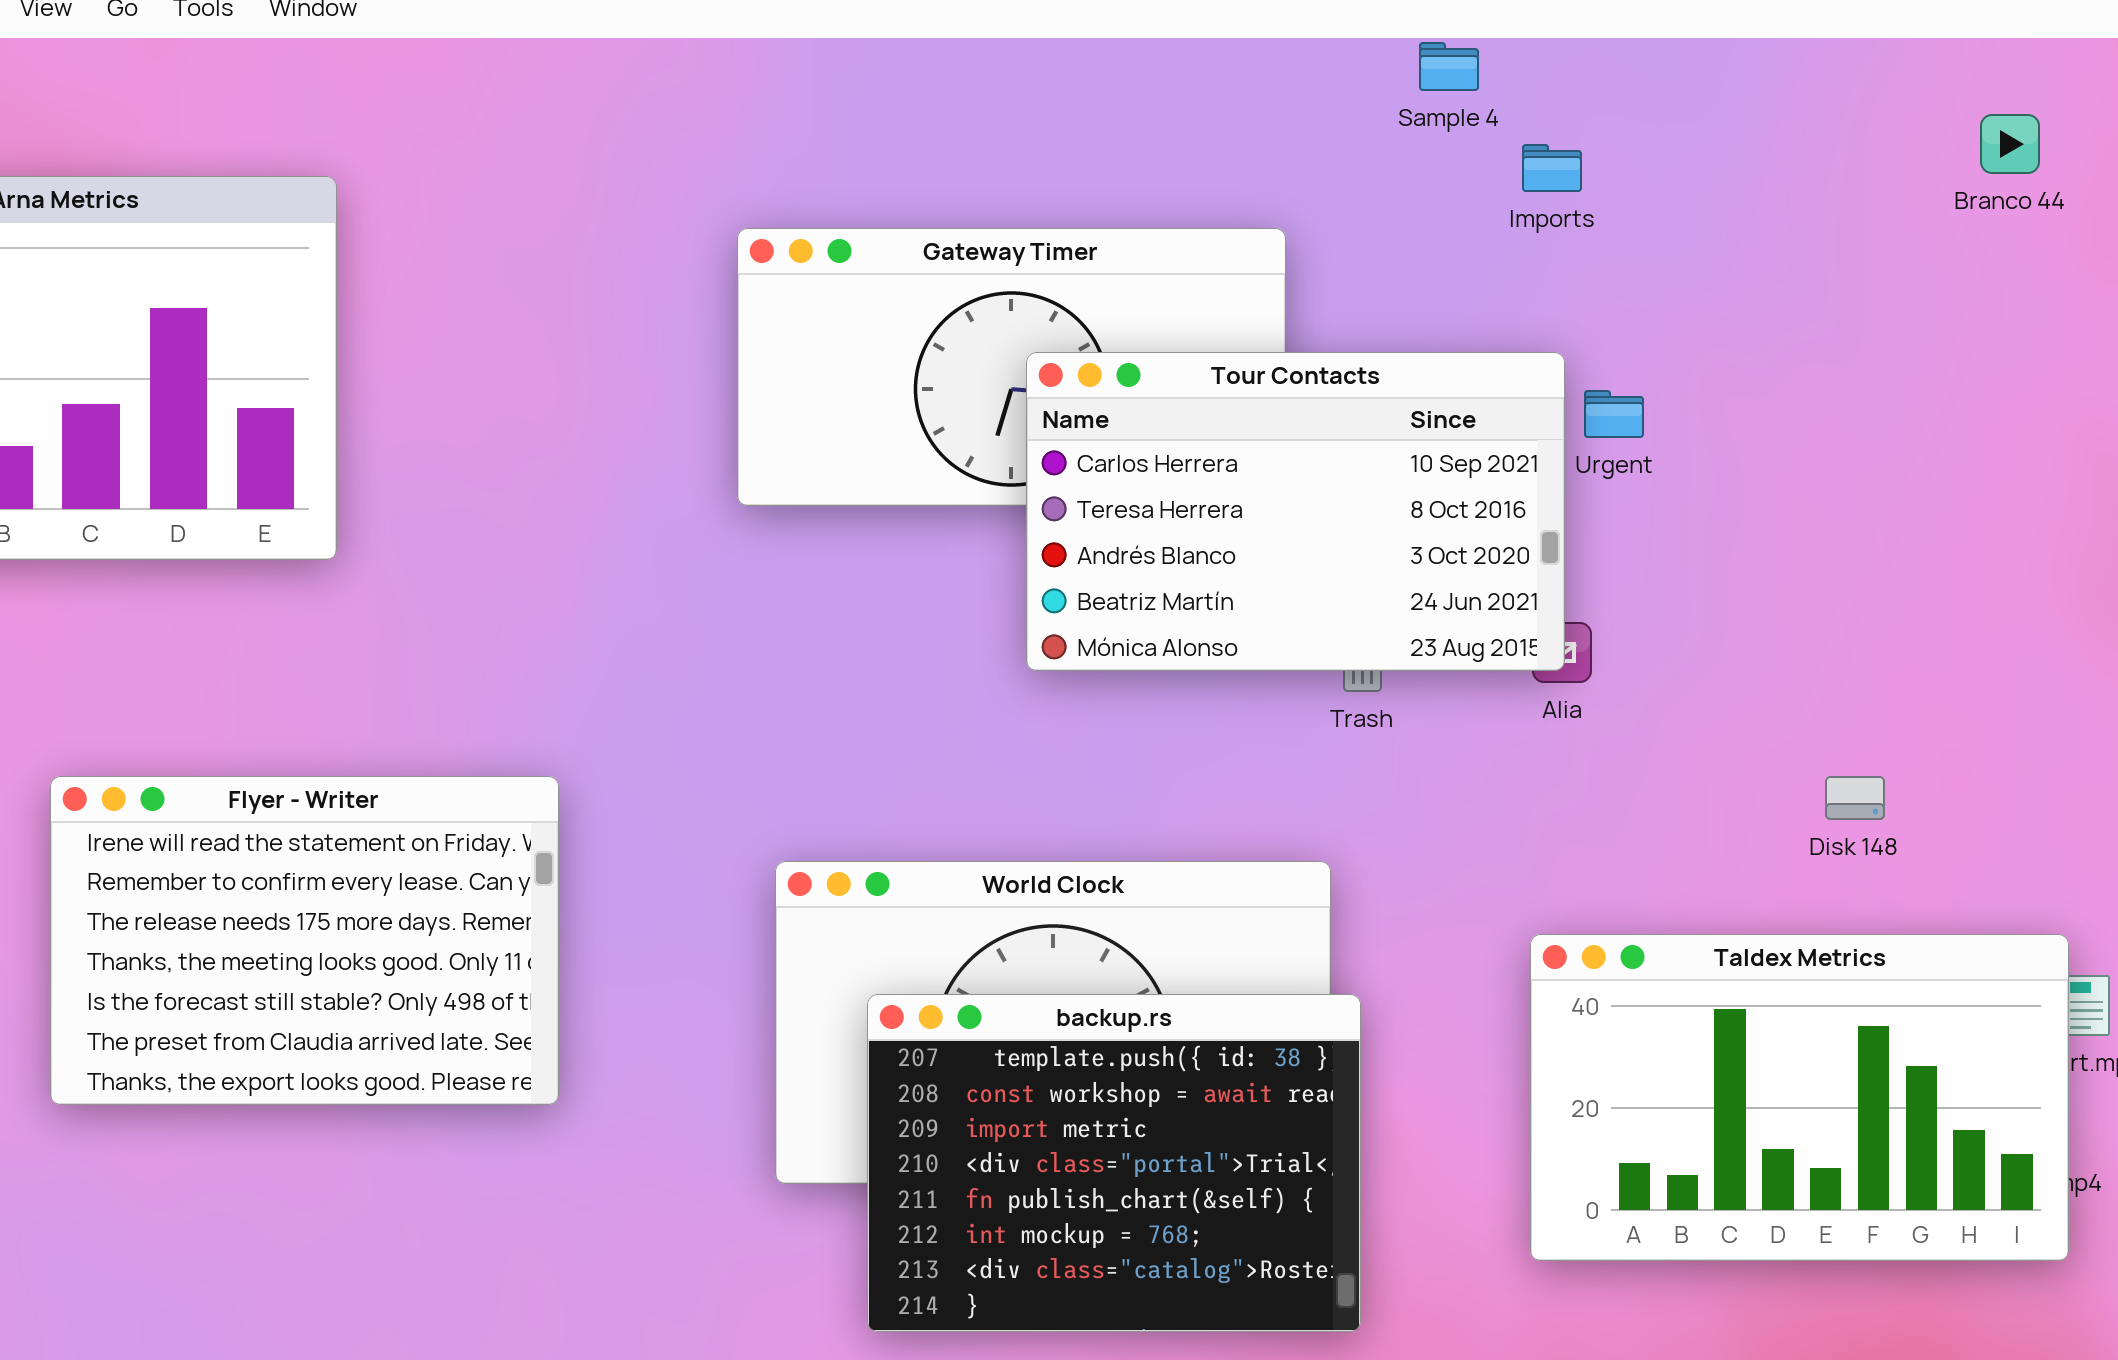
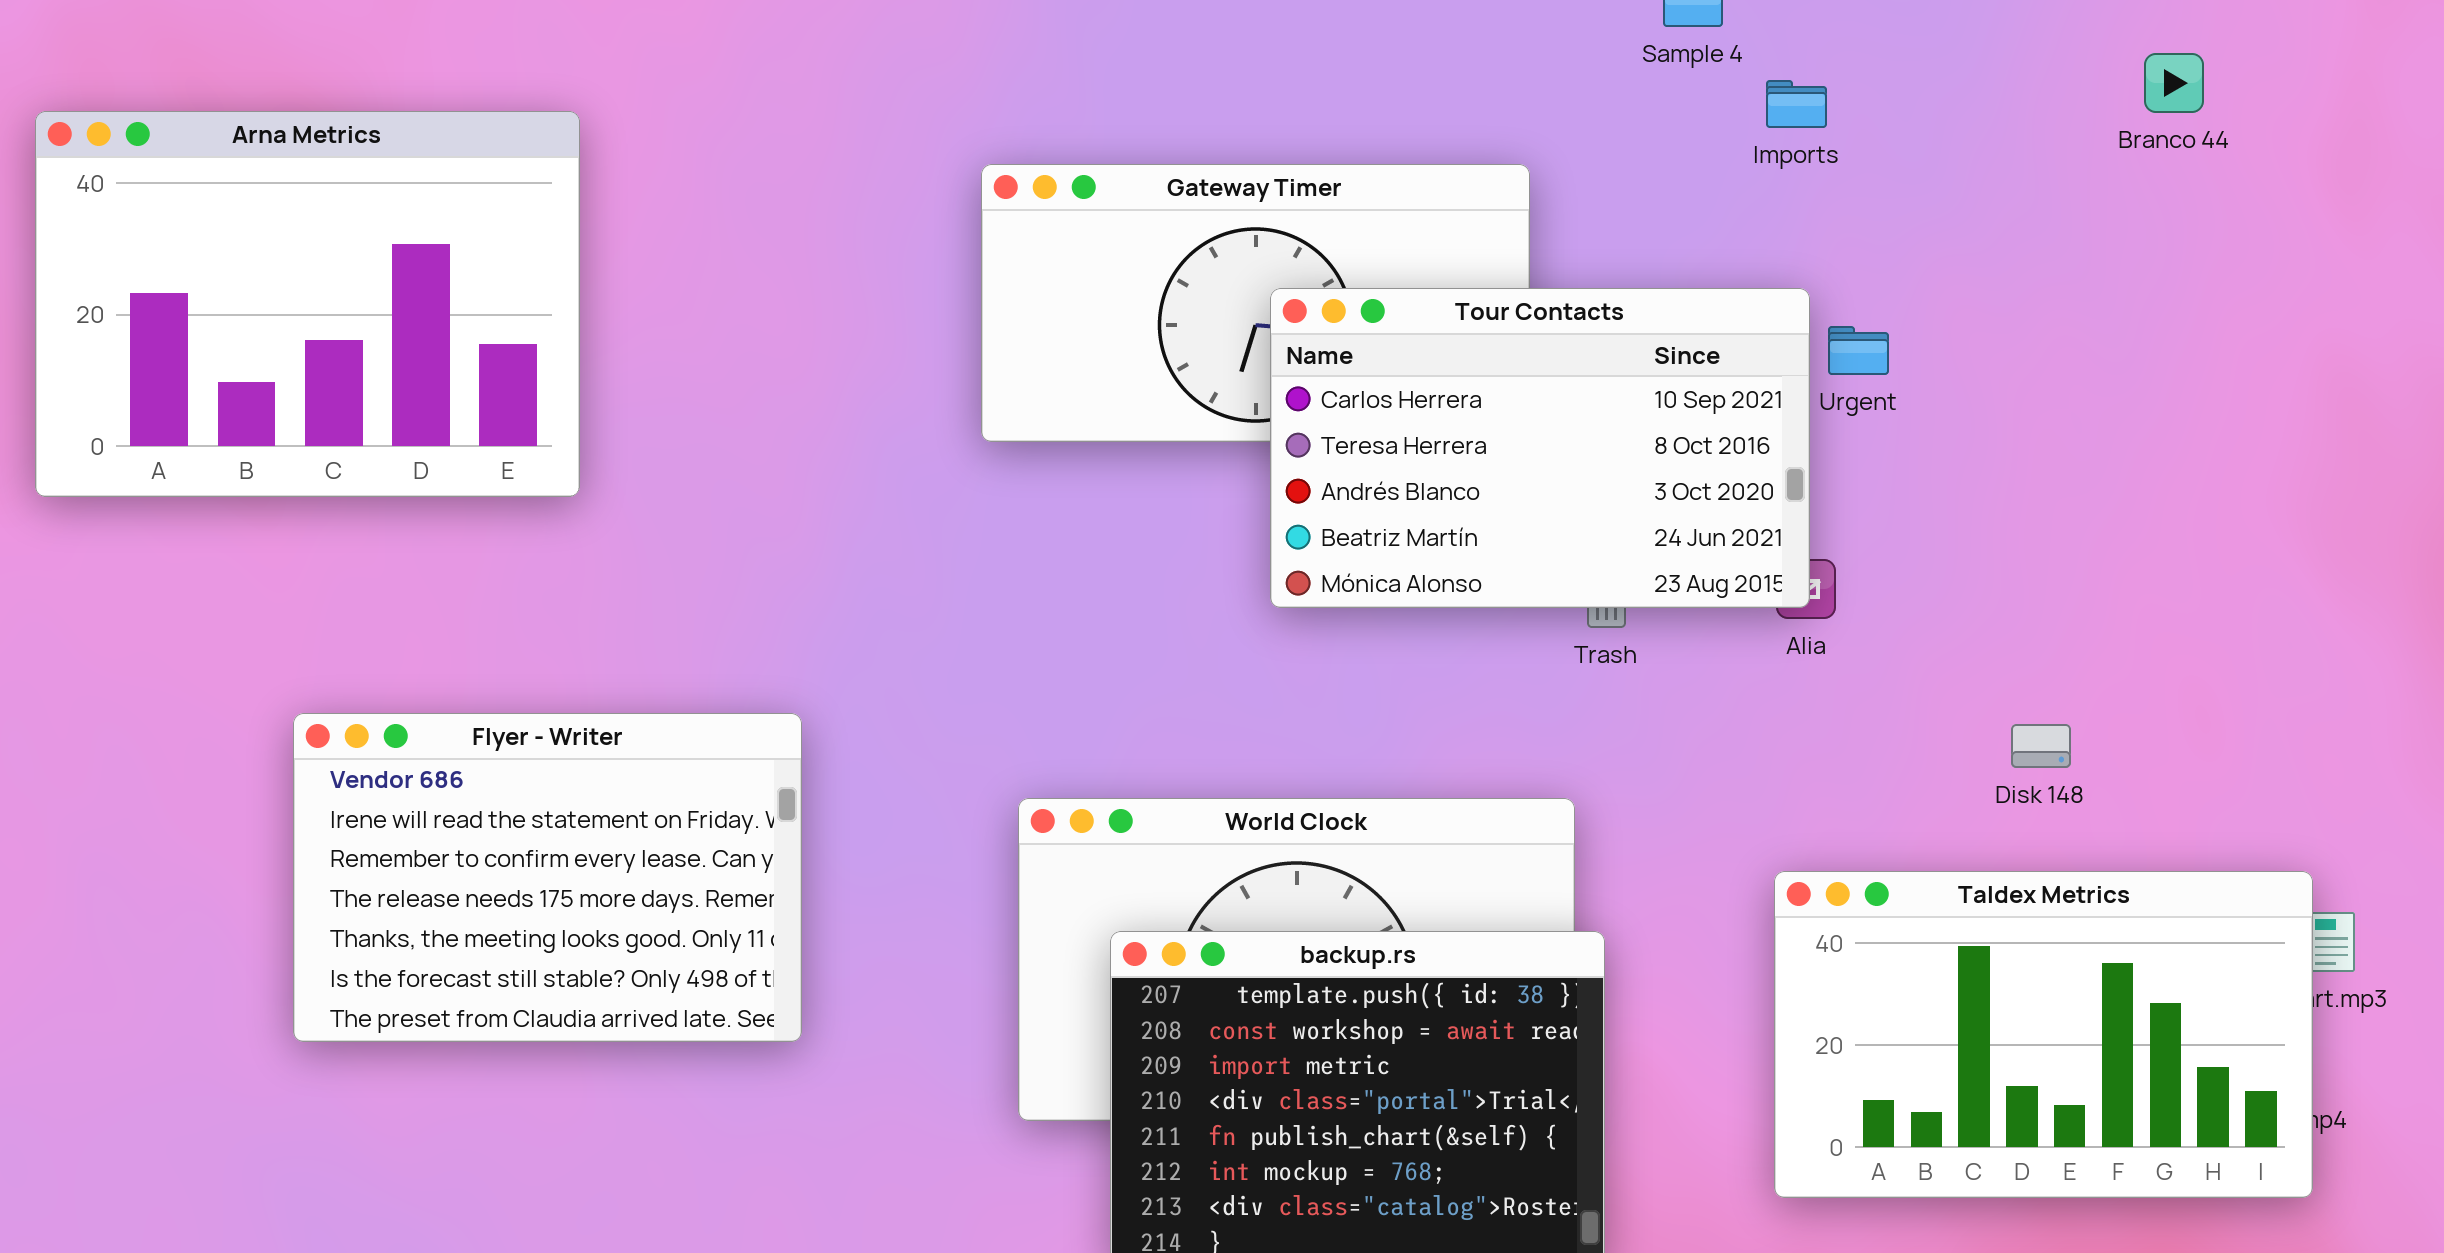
Branco 44: [1980,114,2040,174] -> [2144,53,2204,113], moved
Flyer - Writer: [50,776,559,1105] -> [293,713,802,1042], scrolled up 1 row
Disk 148: [1825,776,1885,820] -> [2011,724,2071,768], moved

